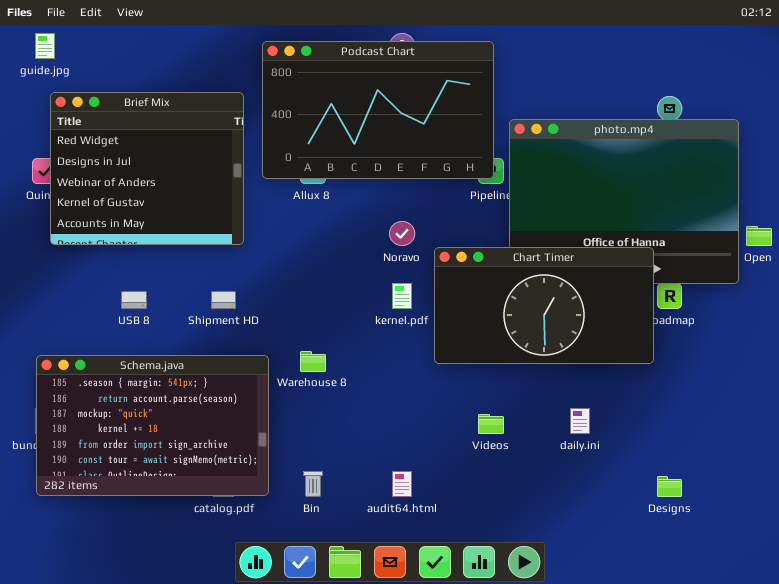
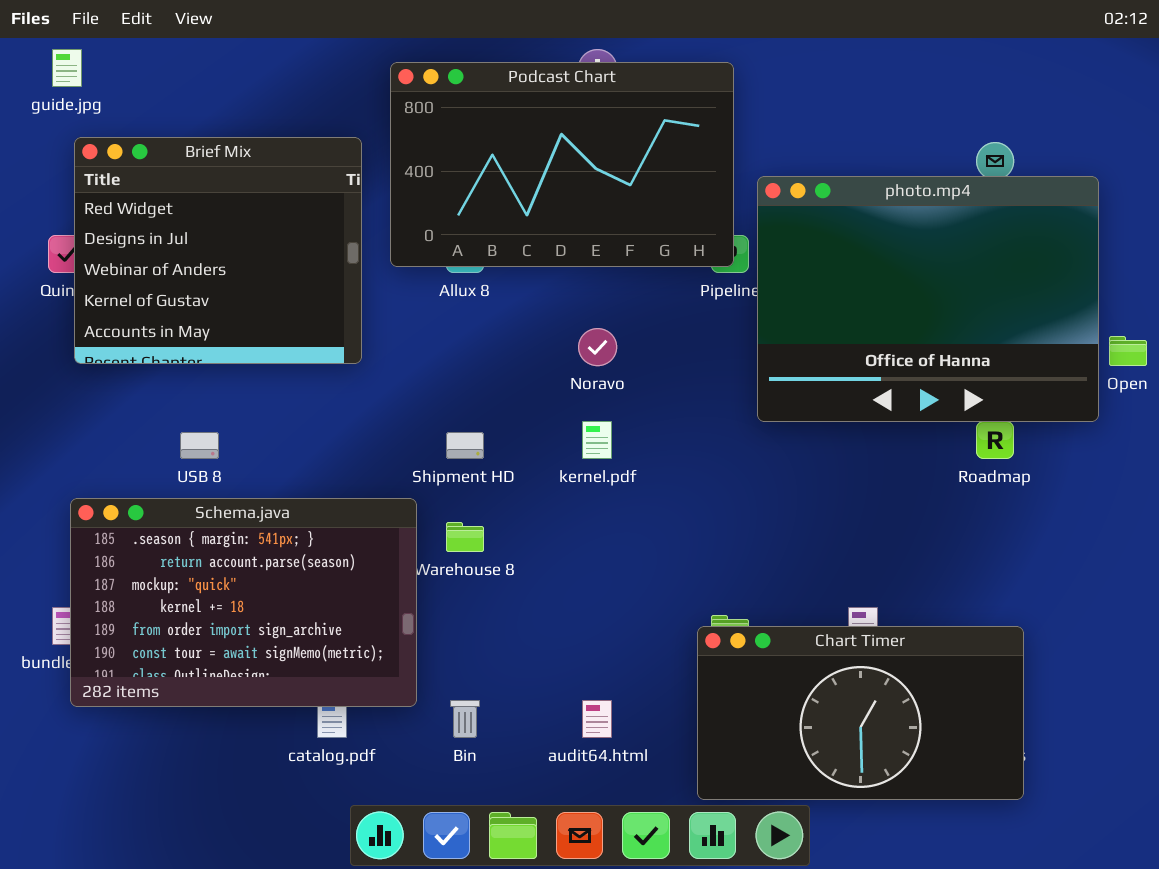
Chart Timer: [434,247,654,364] -> [697,626,1024,800], moved
Shipment HD: [211,291,236,309] -> [446,432,484,459], moved
Schema.java: [36,355,269,496] -> [70,498,417,707], moved

